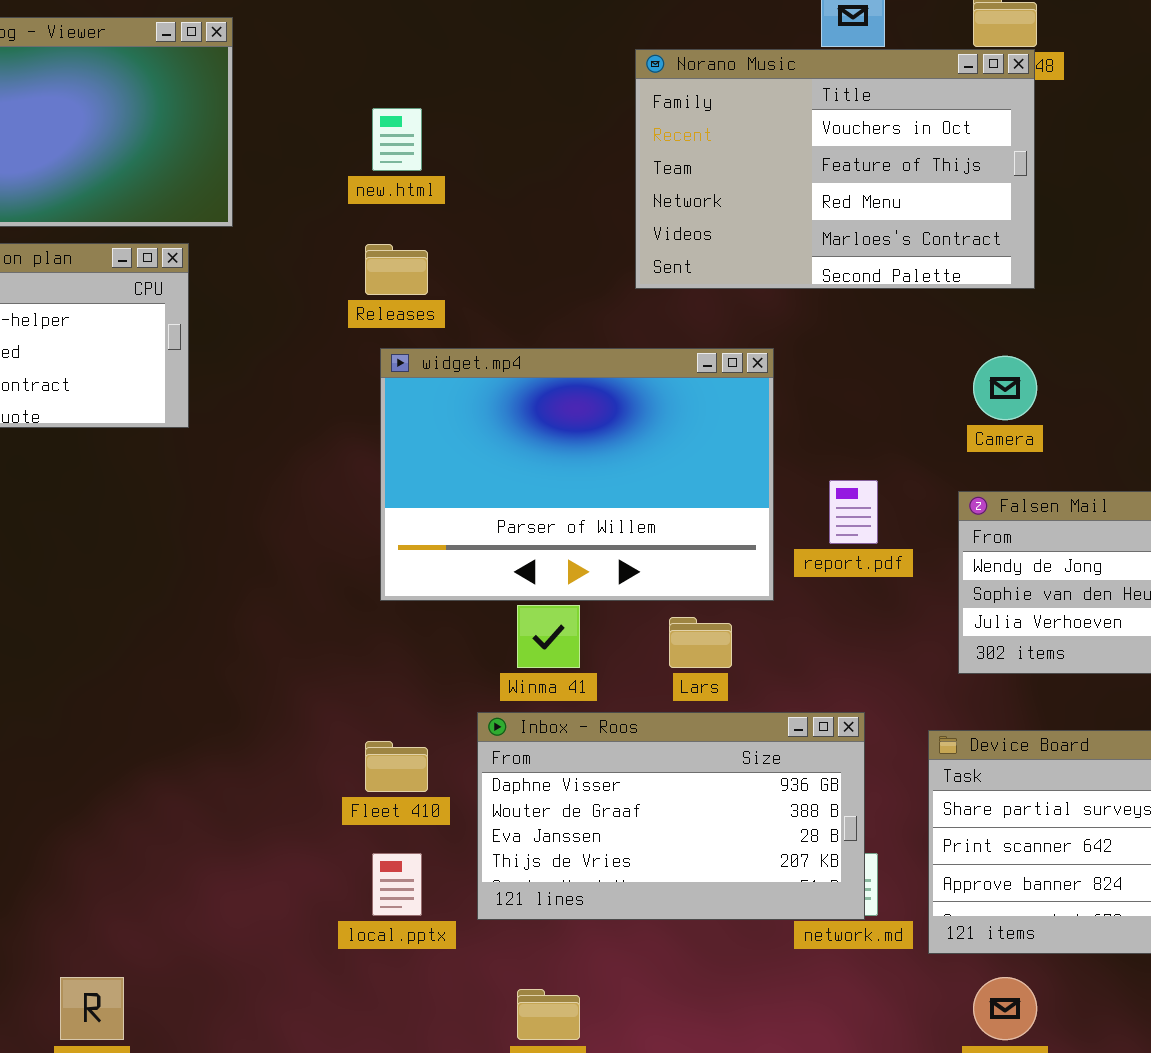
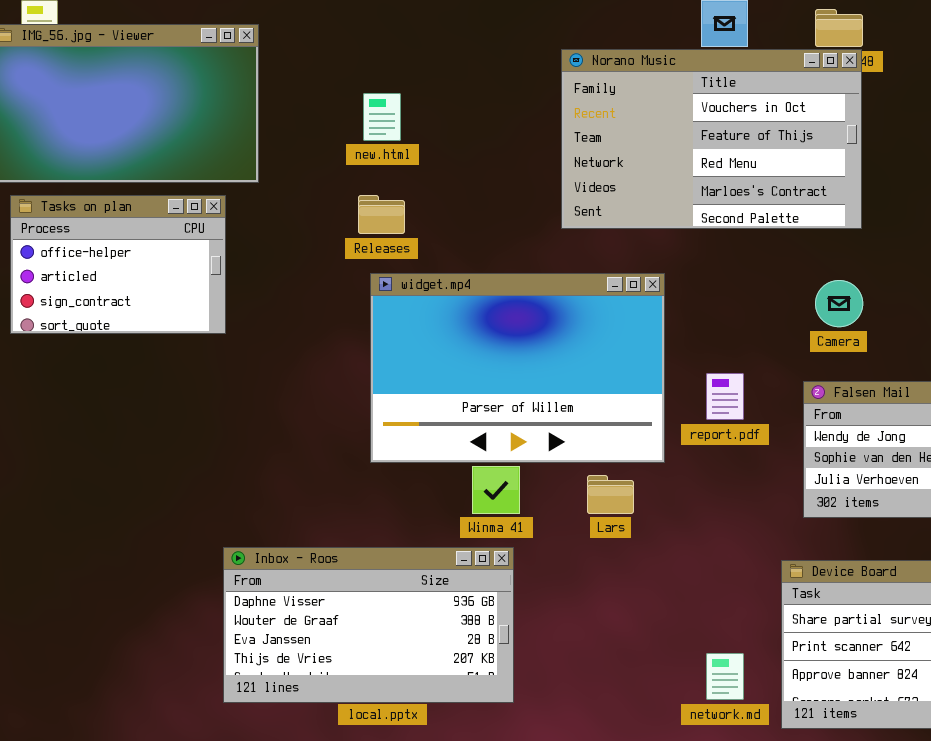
Inbox - Roos: [477,712,865,920] -> [223,547,514,703], moved

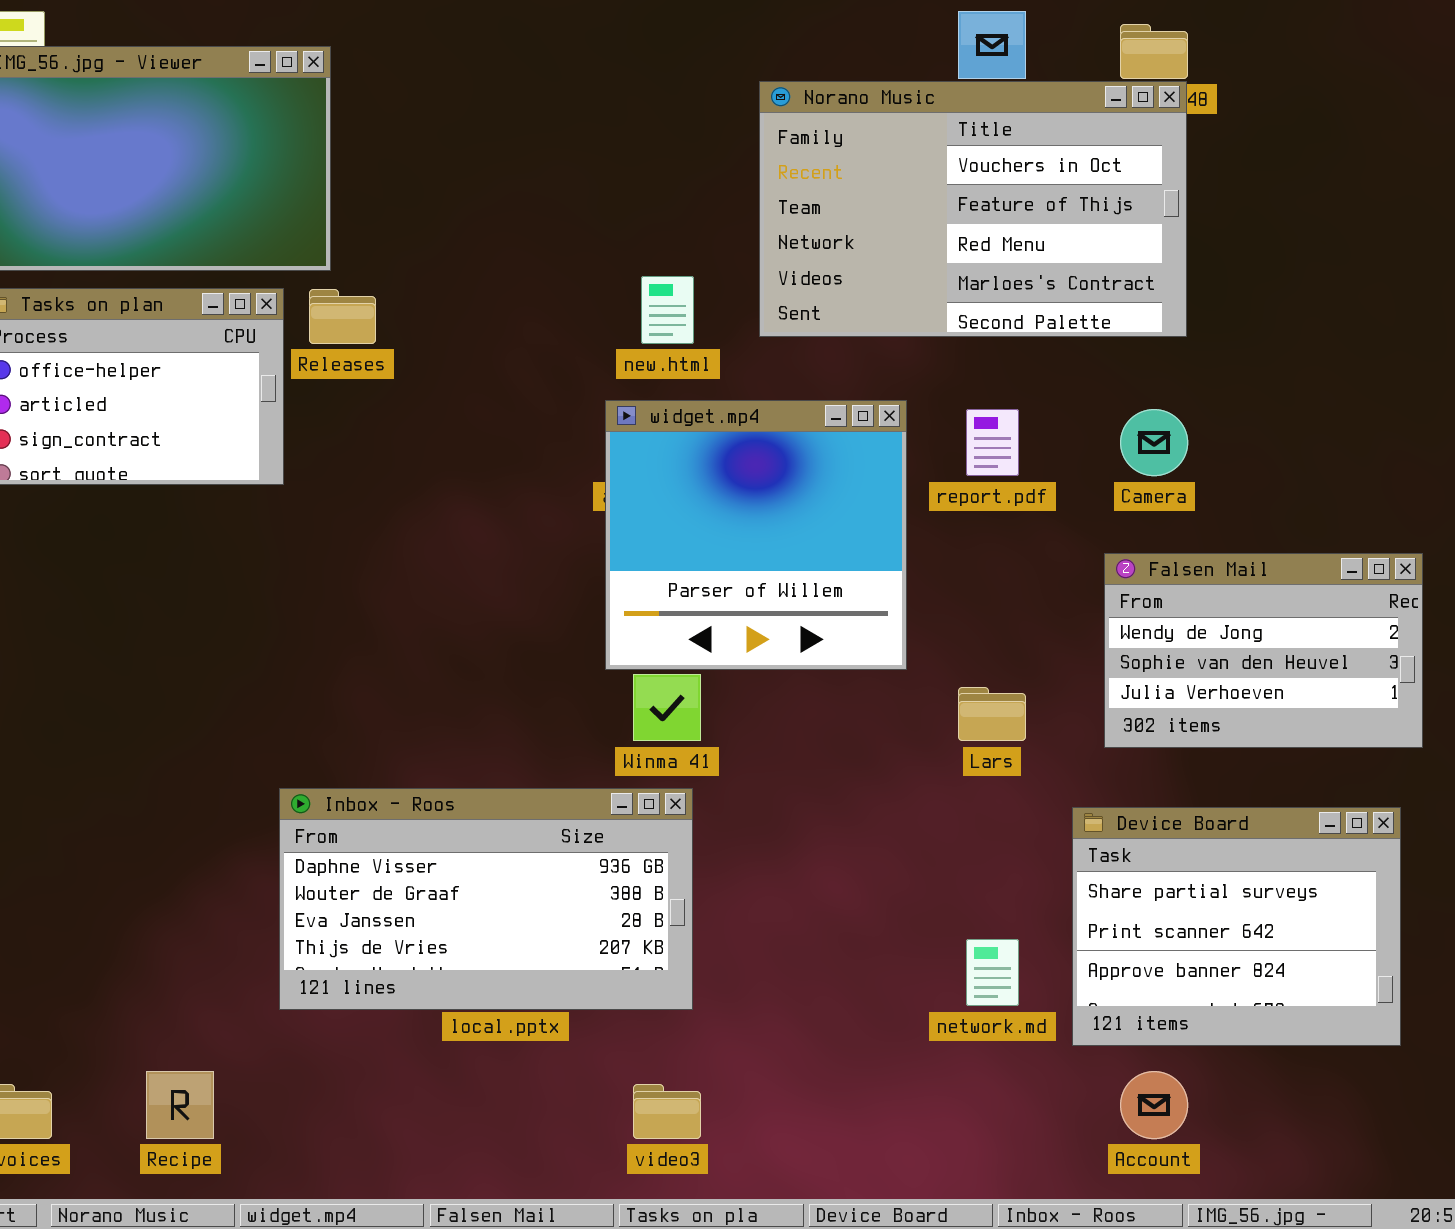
new.html: [363,93,401,141] -> [641,276,694,344], moved
Releases: [358,195,405,234] -> [309,289,376,344], moved
widget.mp4: [370,273,665,463] -> [605,400,907,670], resized
report.pdf: [706,373,744,420] -> [966,409,1019,476], moved
Lars: [587,475,634,514] -> [958,687,1026,741], moved

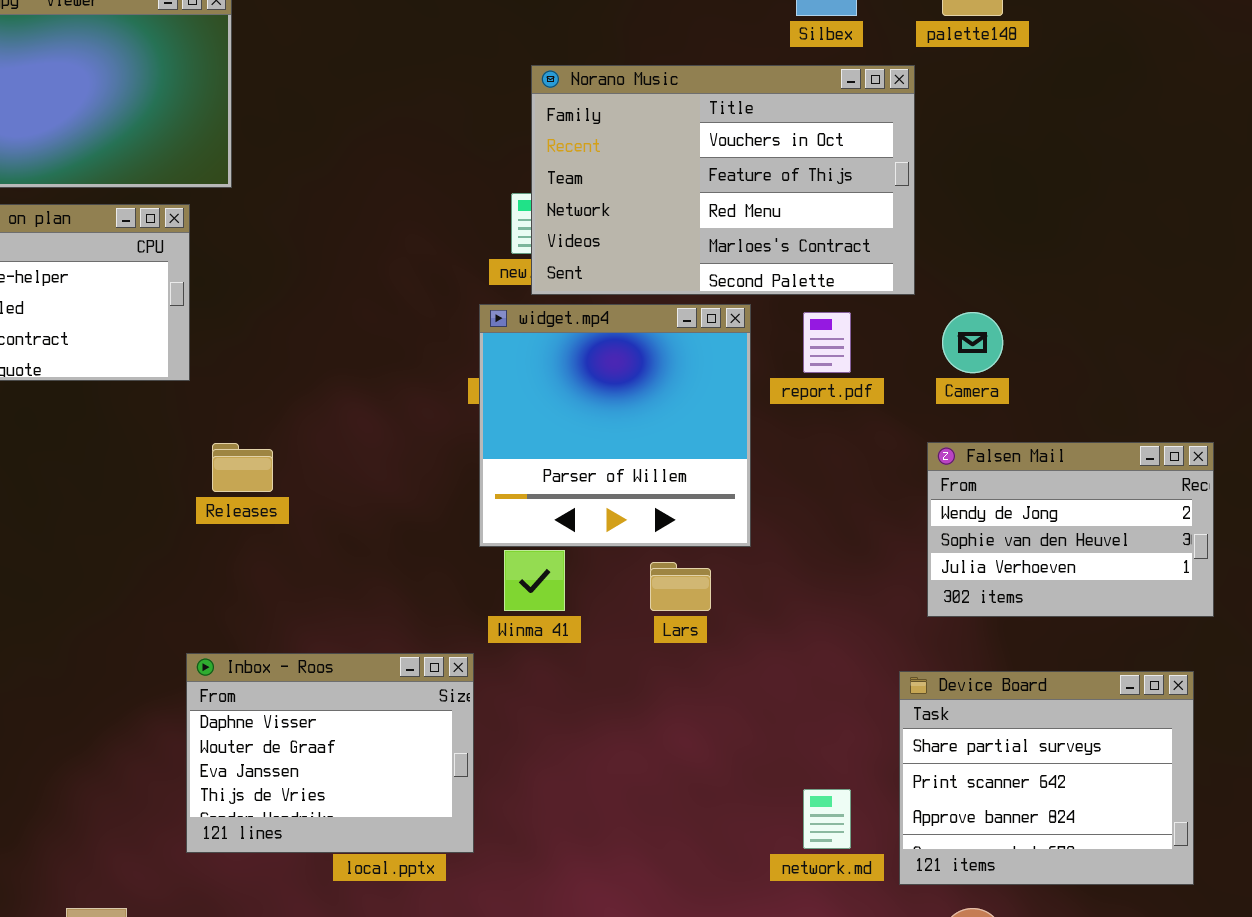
Norano Music: [759,81,1187,337] -> [531,65,915,295], moved
Releases: [309,289,376,344] -> [212,443,273,492], moved
Lars: [958,687,1026,741] -> [650,562,711,611], moved
Inbox - Roos: [279,788,693,1010] -> [186,653,474,853], resized

